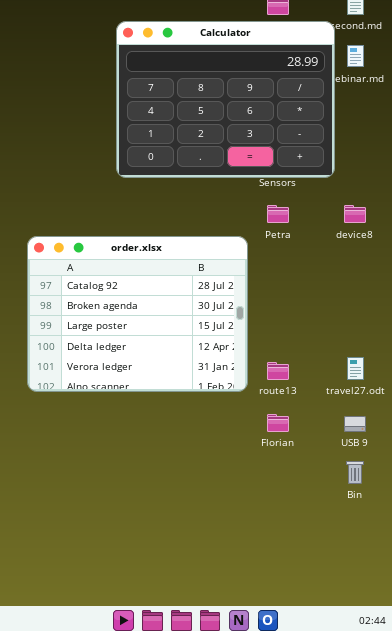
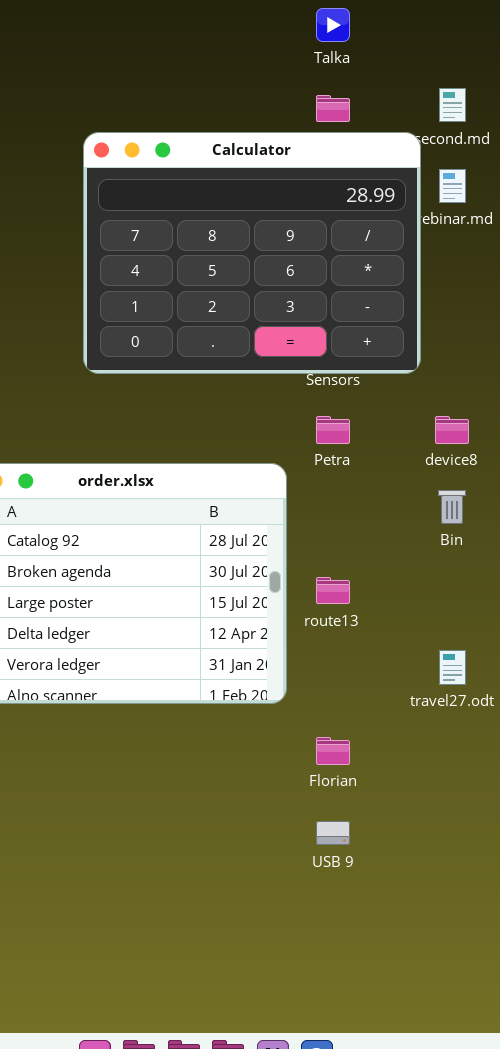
route13: [267,362,289,380] -> [316,577,350,604], moved
USB 9: [344,416,366,432] -> [316,821,350,845], moved
Bin: [346,461,364,484] -> [438,490,466,524], moved

